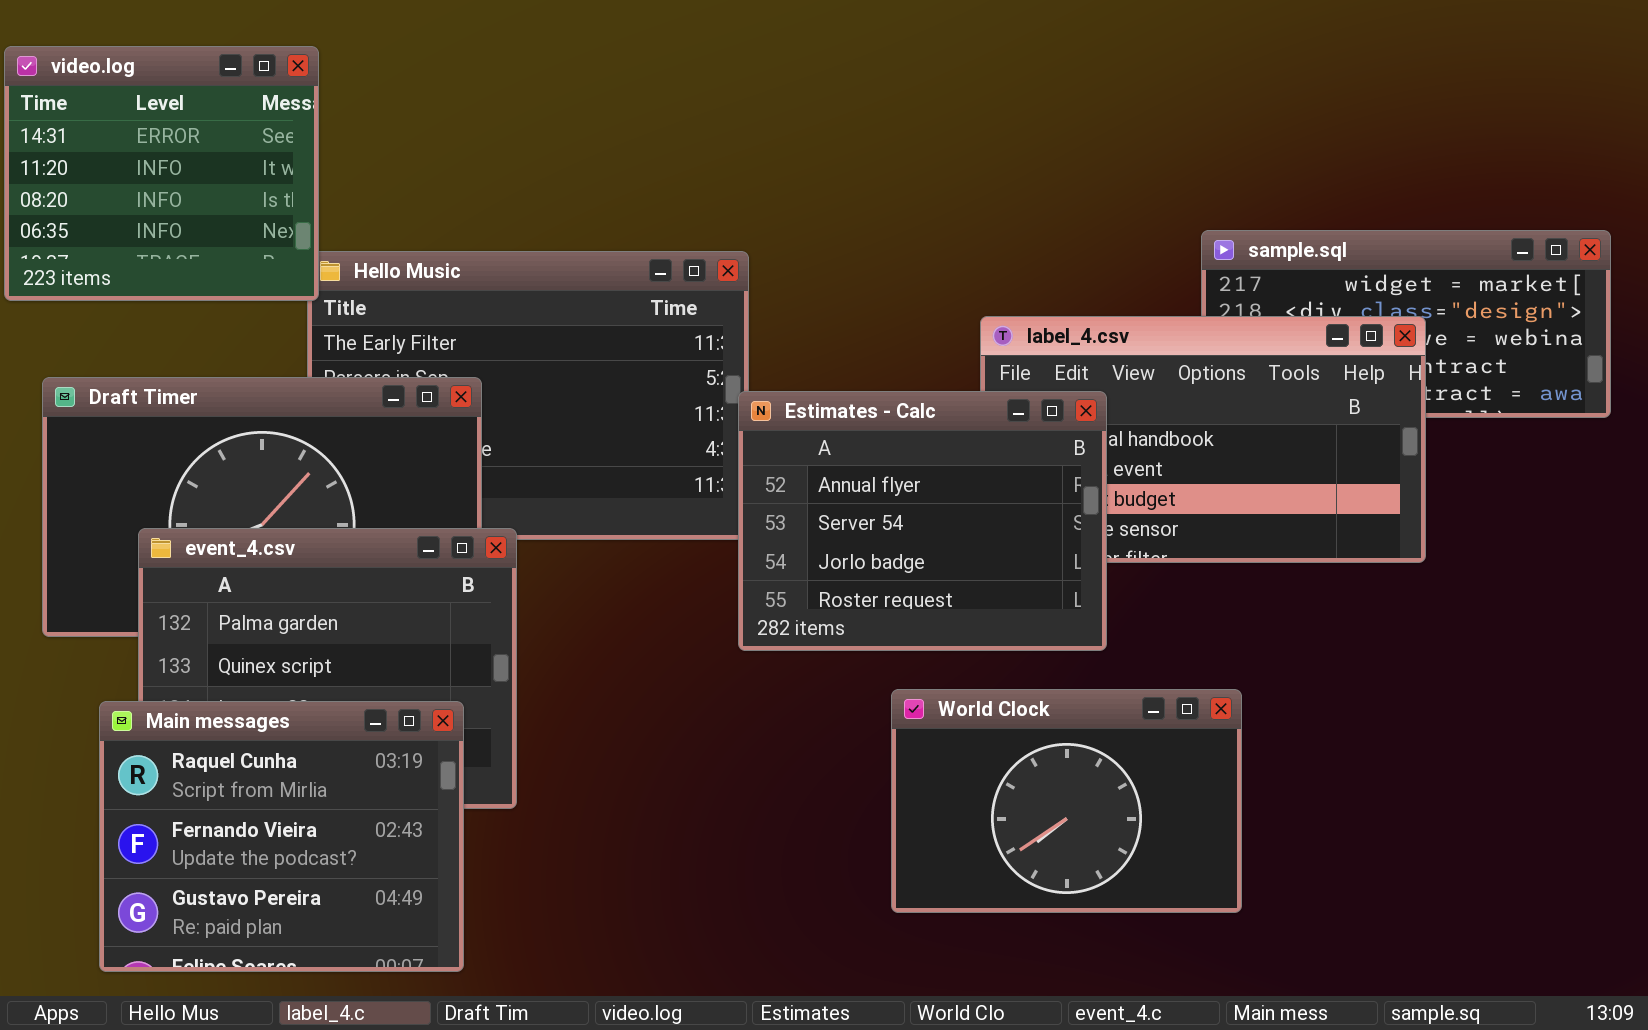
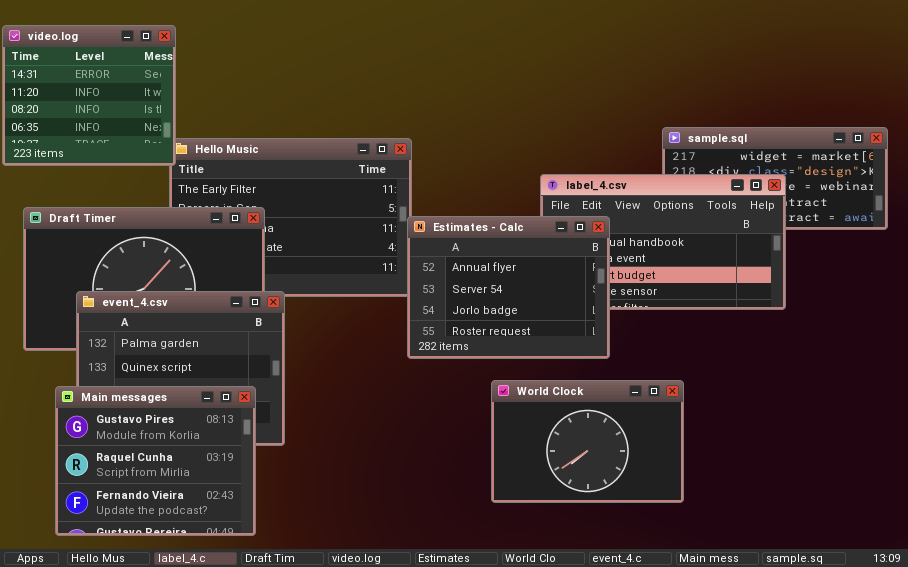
Main messages: [99,701,464,972] -> [55,386,256,536], scrolled up 1 row

